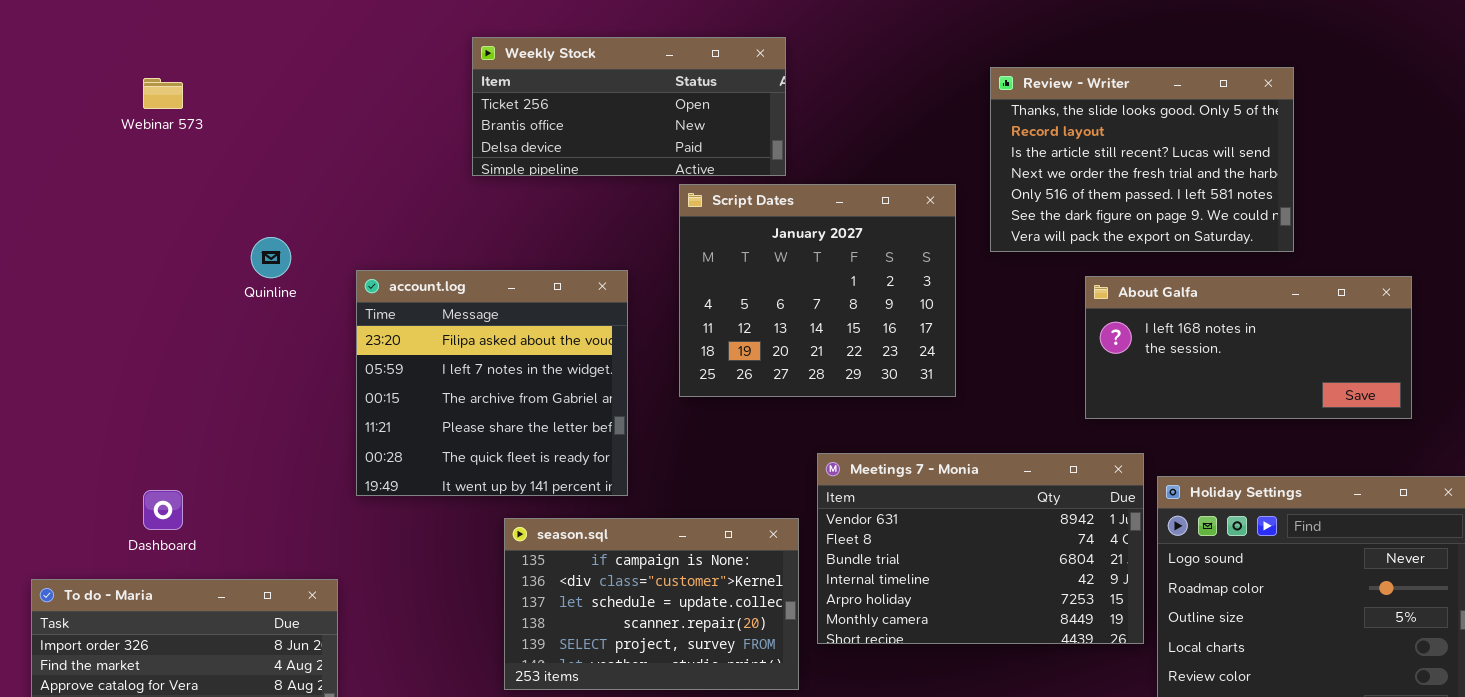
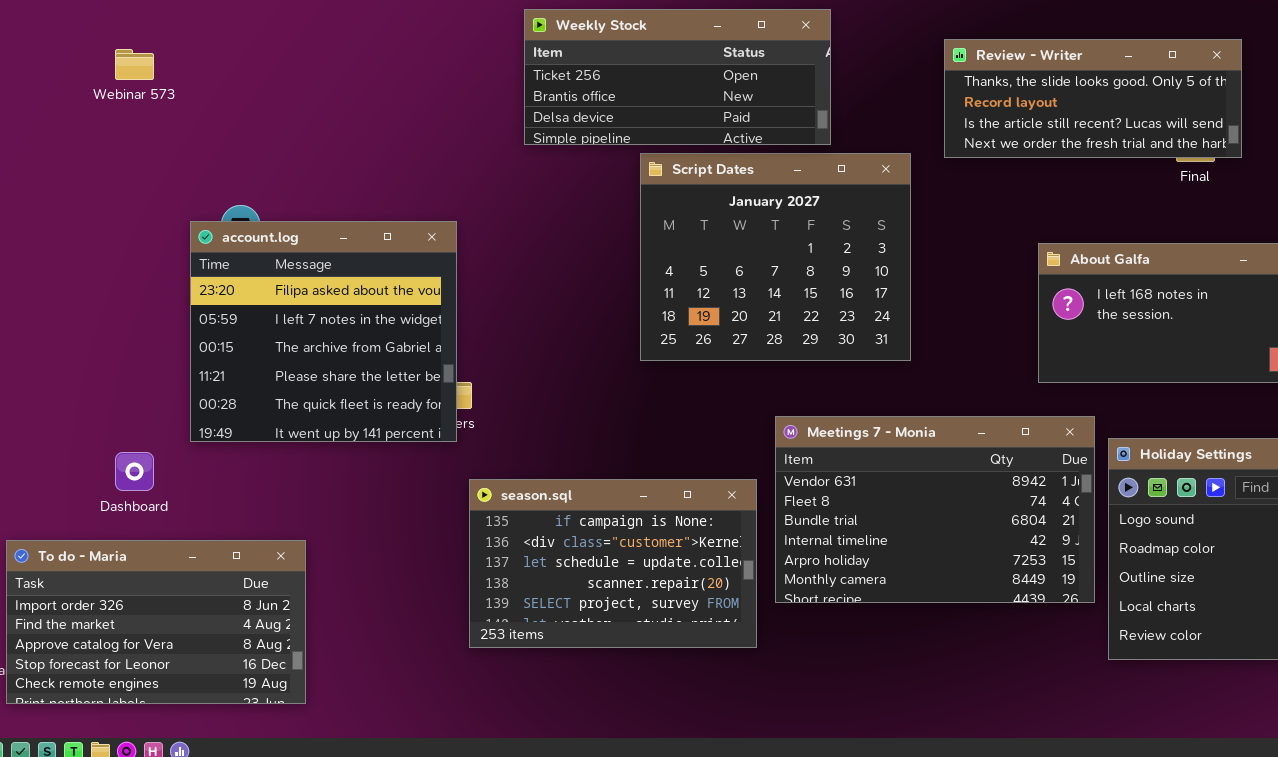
Weekly Stock: [472,37,786,176] -> [524,9,831,145], moved
Review - Writer: [990,67,1294,252] -> [944,39,1242,158], resized
account.log: [356,270,628,496] -> [190,221,457,442], moved

